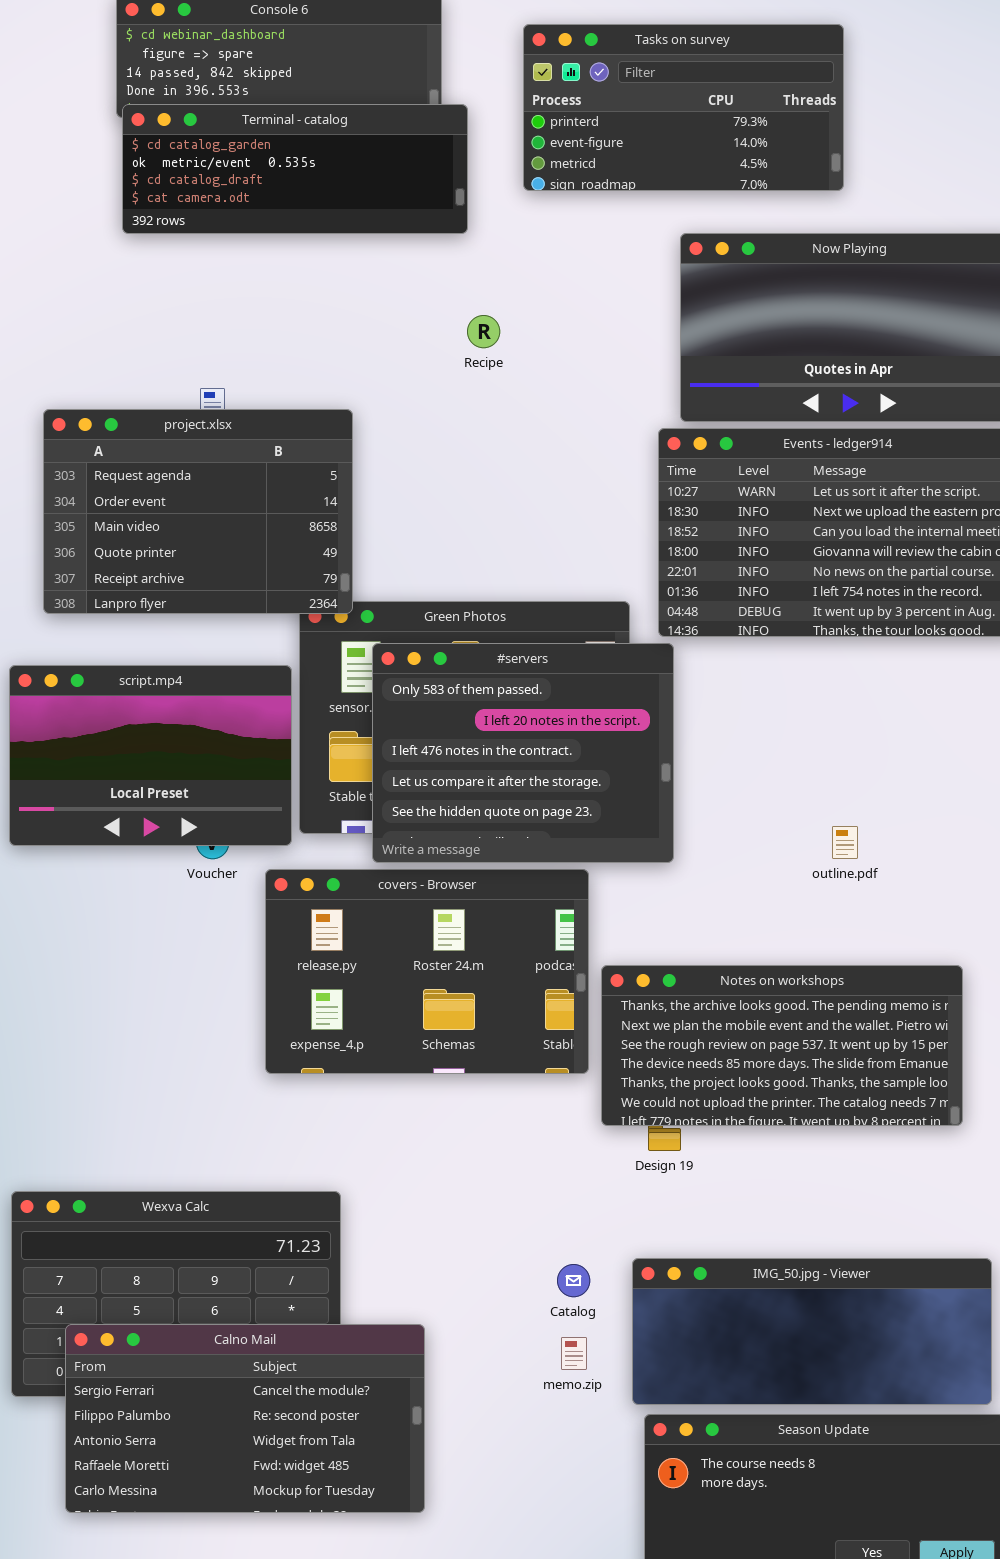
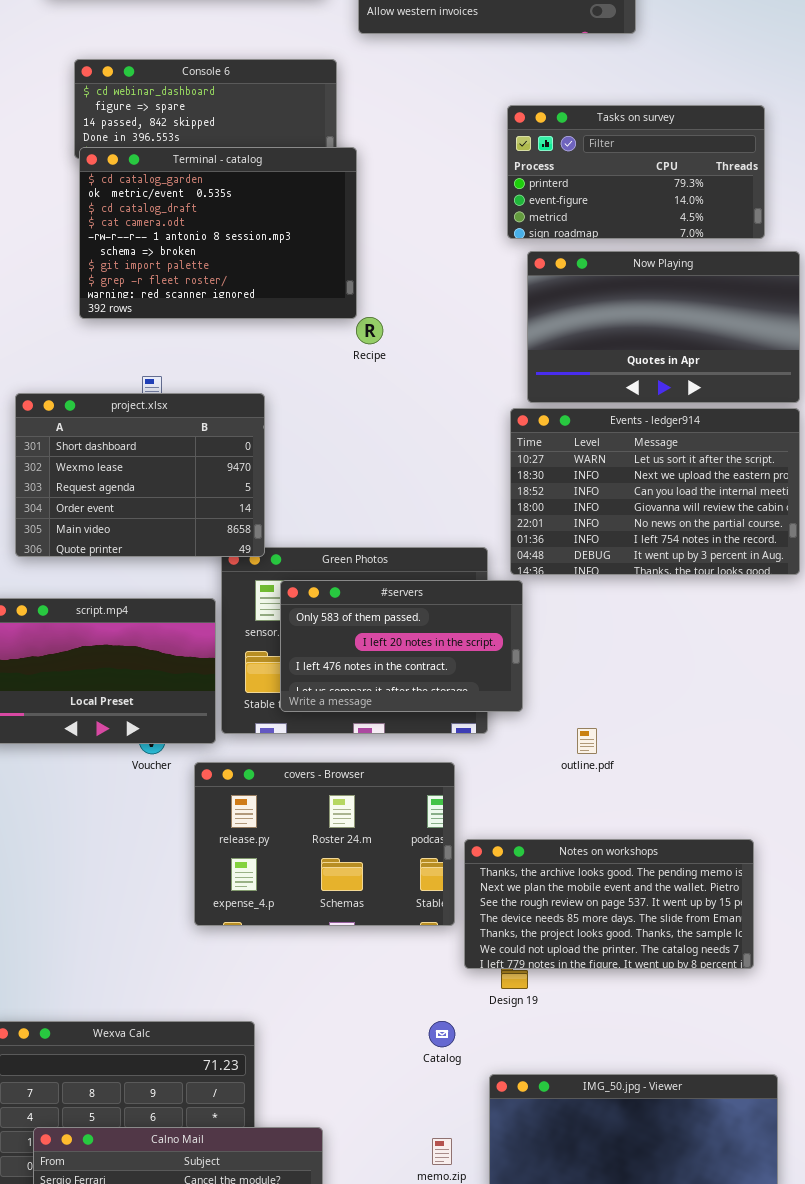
Tasks on survey: [523,24,844,191] -> [507,105,765,239], moved
Terminal - catalog: [122,104,468,234] -> [79,147,357,319], resized
project.xlsx: [43,409,353,614] -> [15,393,265,557], scrolled up 2 rows
#servers: [372,643,674,863] -> [280,580,523,712], resized
outline.pdf: [832,826,858,859] -> [577,728,597,754], moved
Catalog: [557,1264,590,1297] -> [429,1021,455,1047], moved

